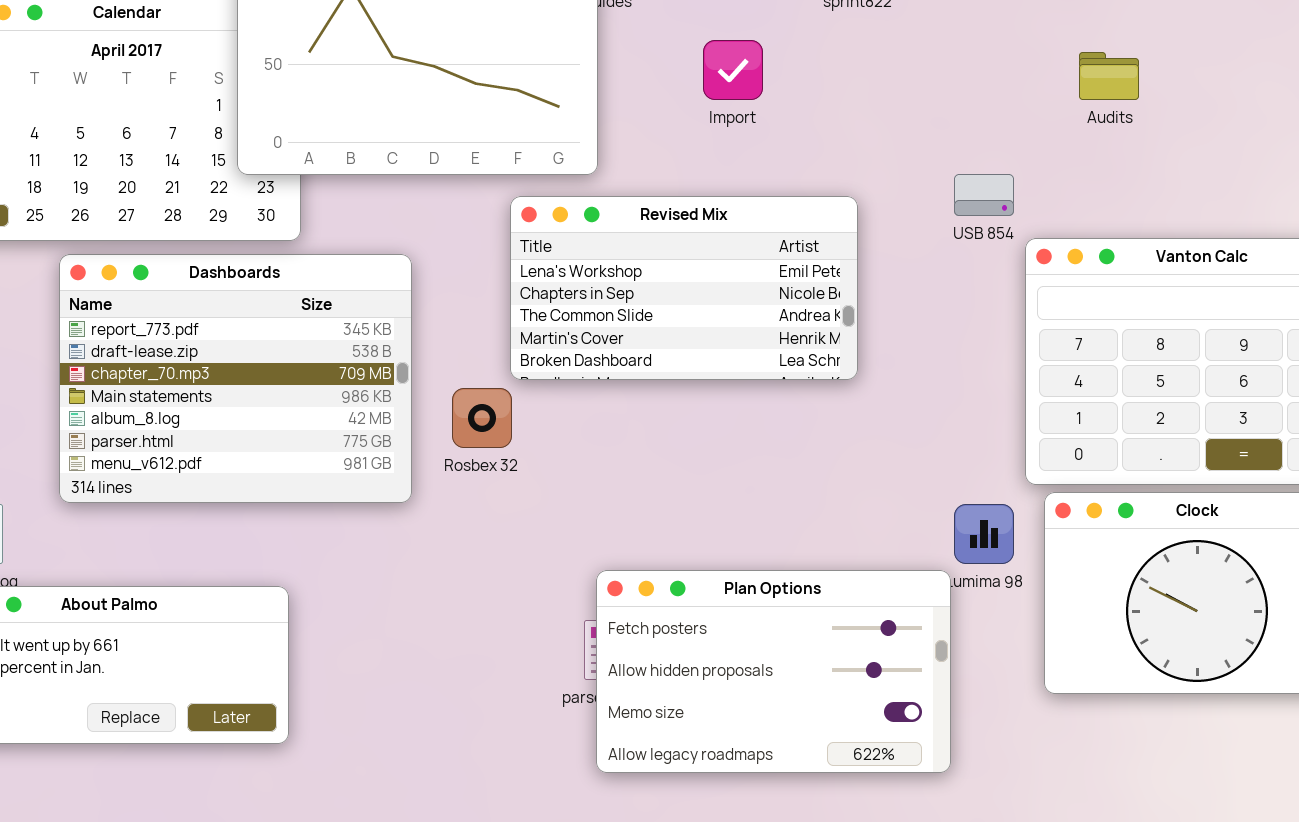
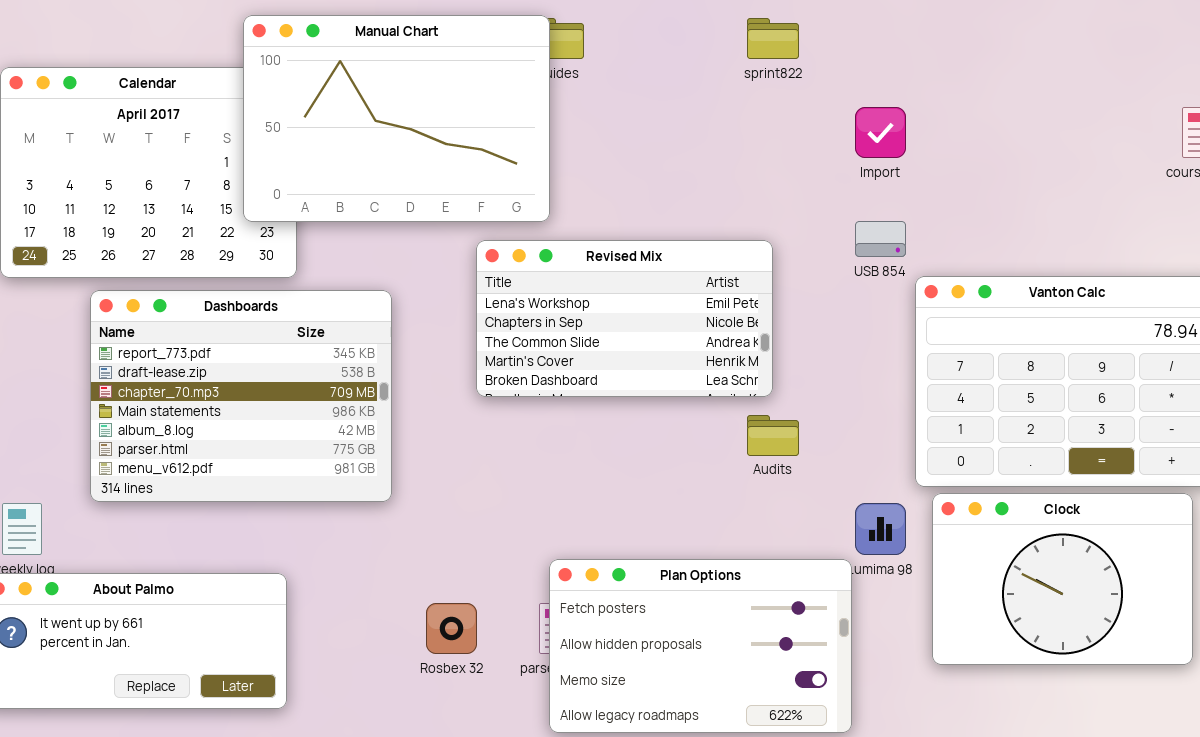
Import: [703,40,763,100] -> [855,107,906,158], moved
Audits: [1079,52,1139,100] -> [747,415,799,456], moved
Rosbex 32: [452,388,512,448] -> [426,603,477,654], moved

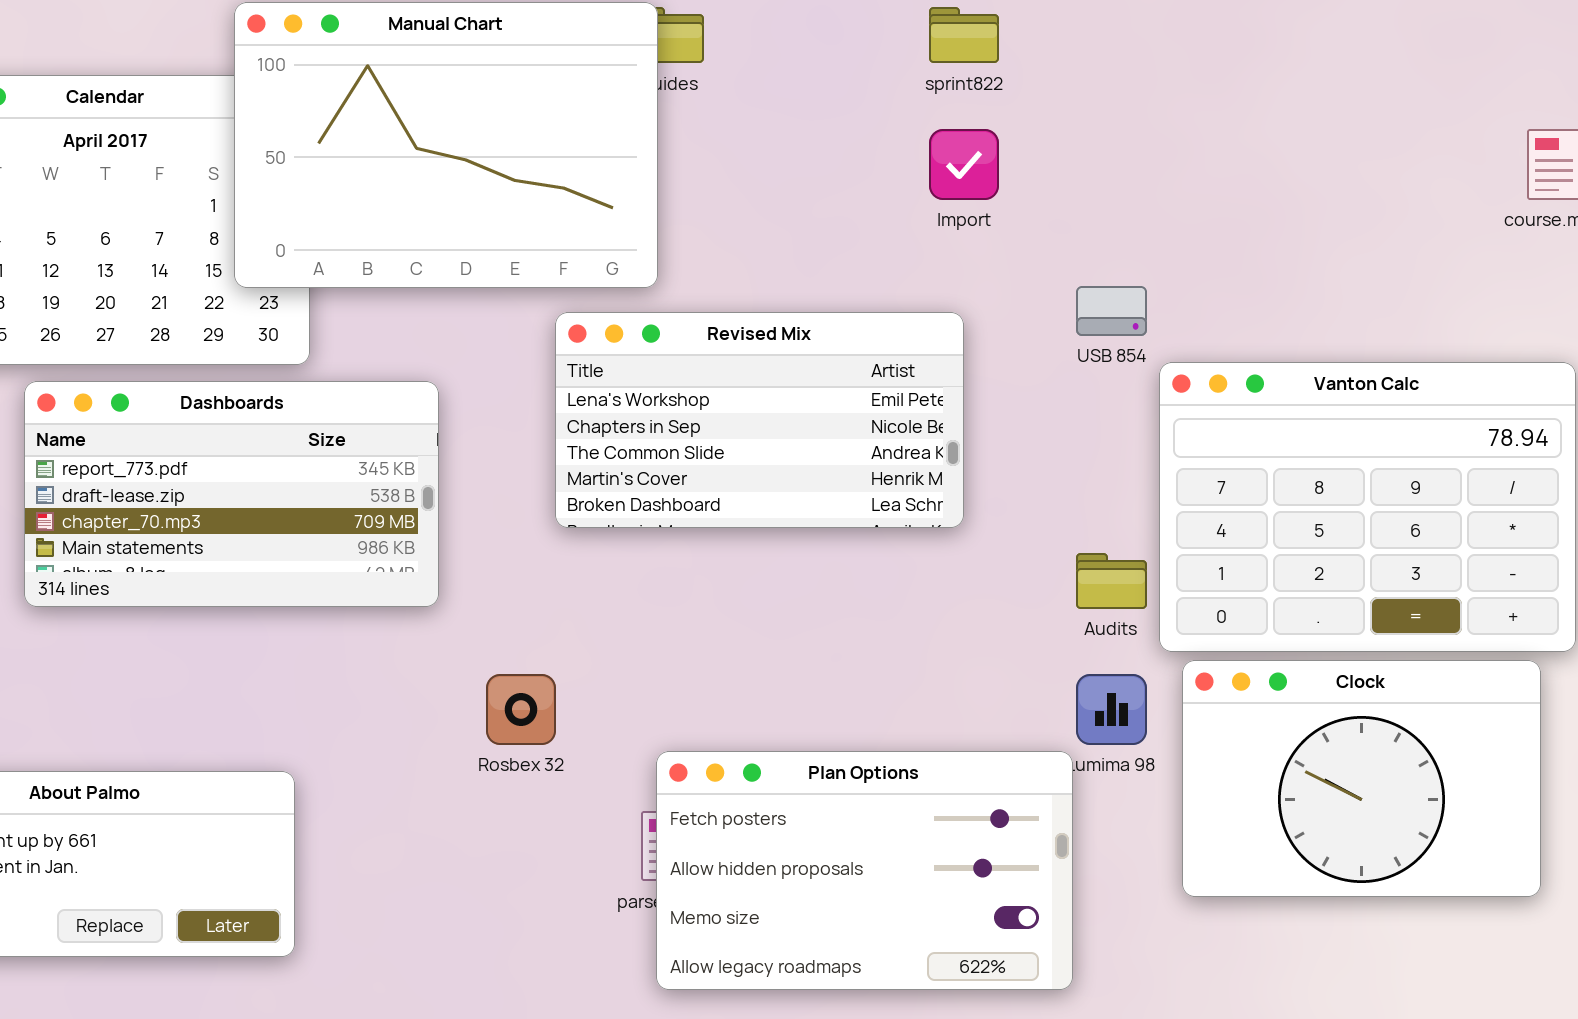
Import: [855,107,906,158] -> [929,129,999,200], moved
Dashboards: [90,290,392,502] -> [24,381,439,607], resized
Audits: [747,415,799,456] -> [1076,553,1147,609], moved
Rosbex 32: [426,603,477,654] -> [486,674,556,745], moved

